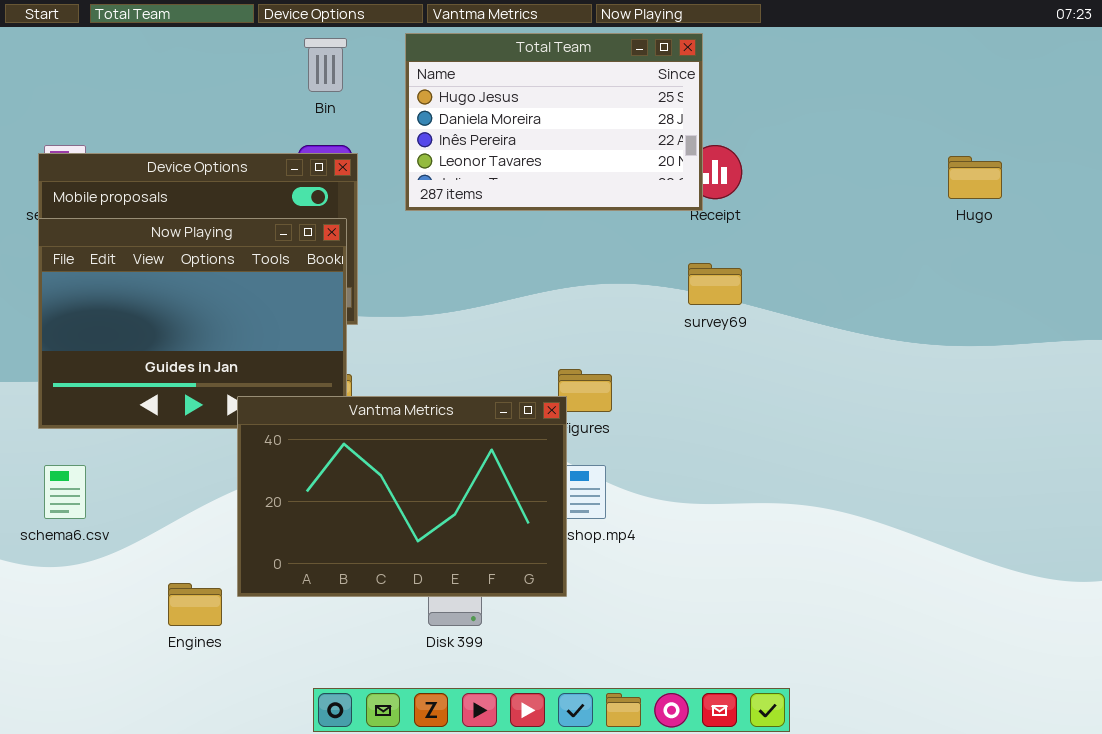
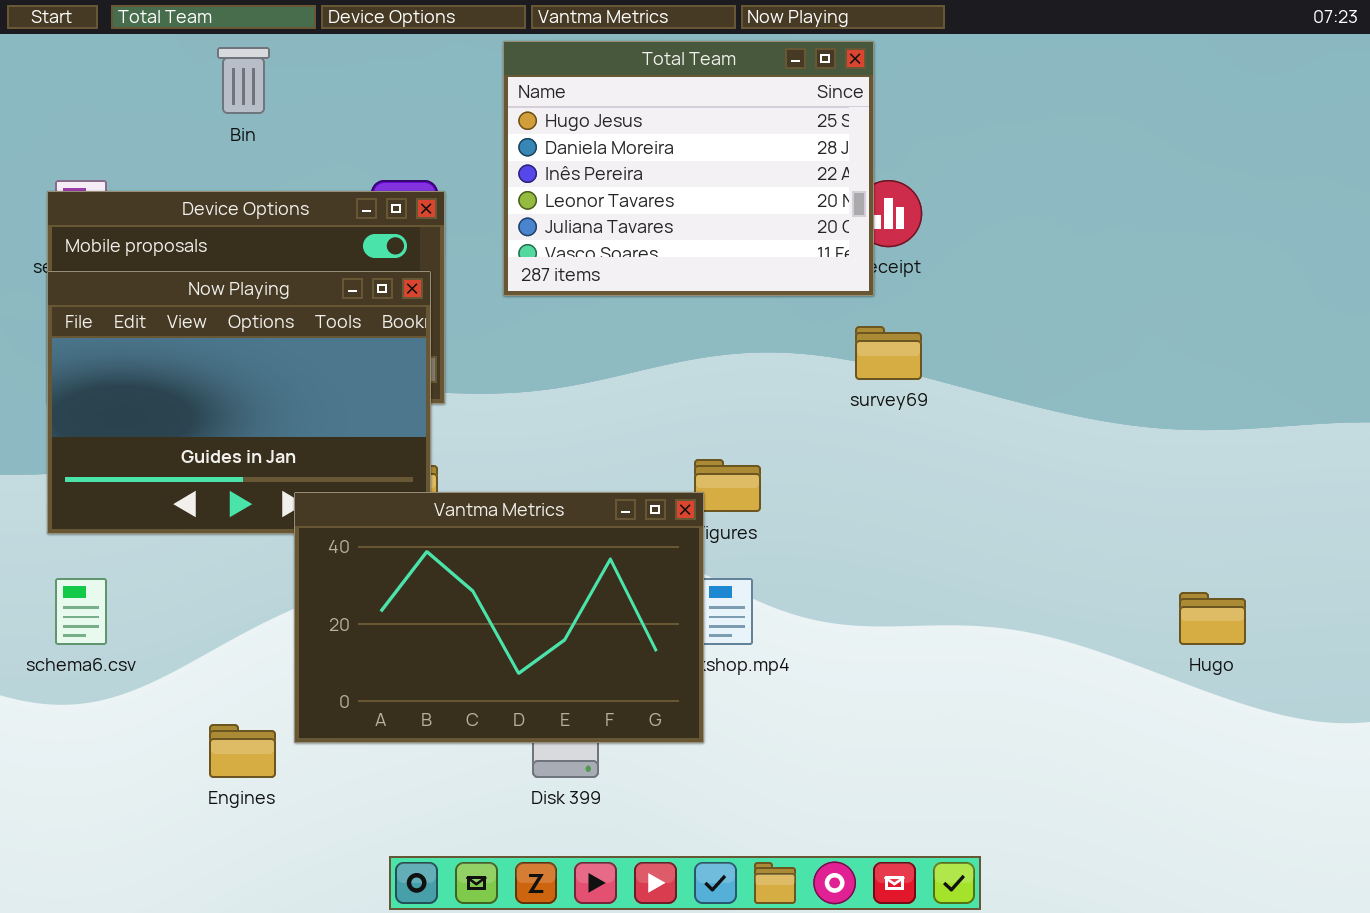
Total Team: [405,33,703,211] -> [503,41,874,296], resized
Bin: [304,38,347,92] -> [217,47,270,114], moved
Hugo: [948,156,1002,199] -> [1179,592,1246,645], moved

